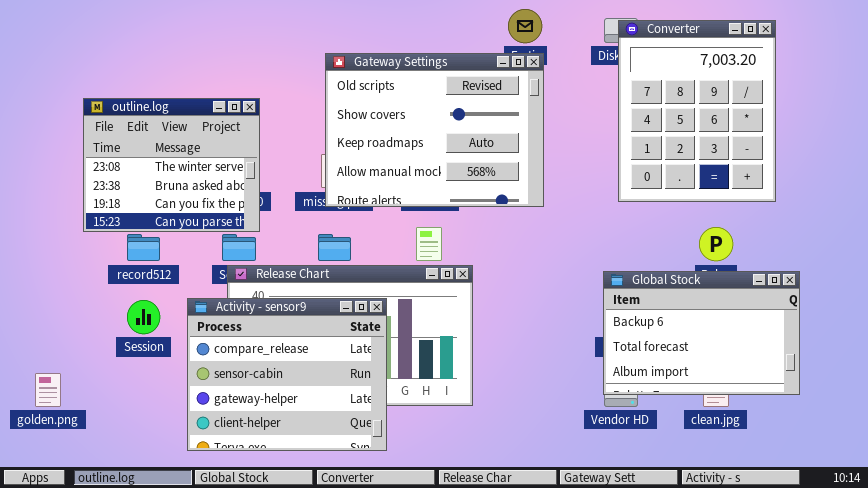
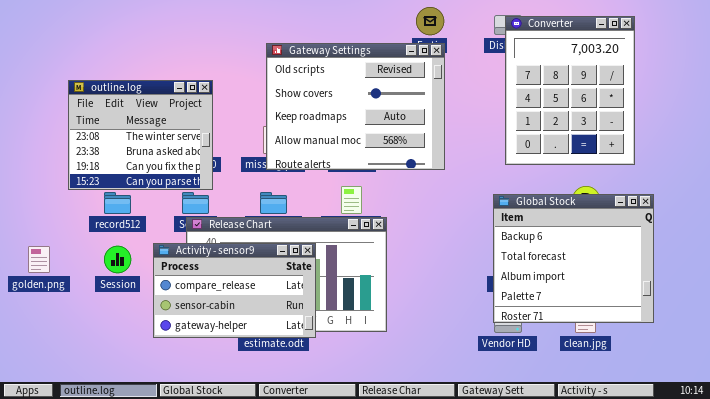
Global Stock: [603,271,800,395] -> [493,194,654,323], resized
Activity - sensor9: [187,298,387,451] -> [153,243,316,338], resized
golden.png: [35,373,61,407] -> [28,246,50,273], moved

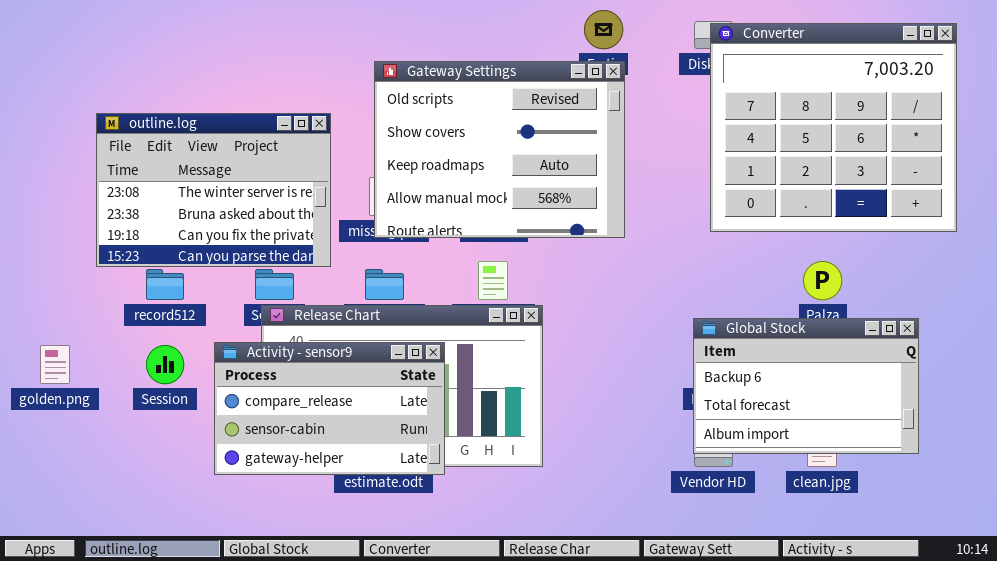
Converter: [505,16,635,165] -> [710,23,957,232], resized
outline.log: [68,80,213,190] -> [96,113,331,267], resized
Global Stock: [493,194,654,323] -> [693,318,919,454], resized

